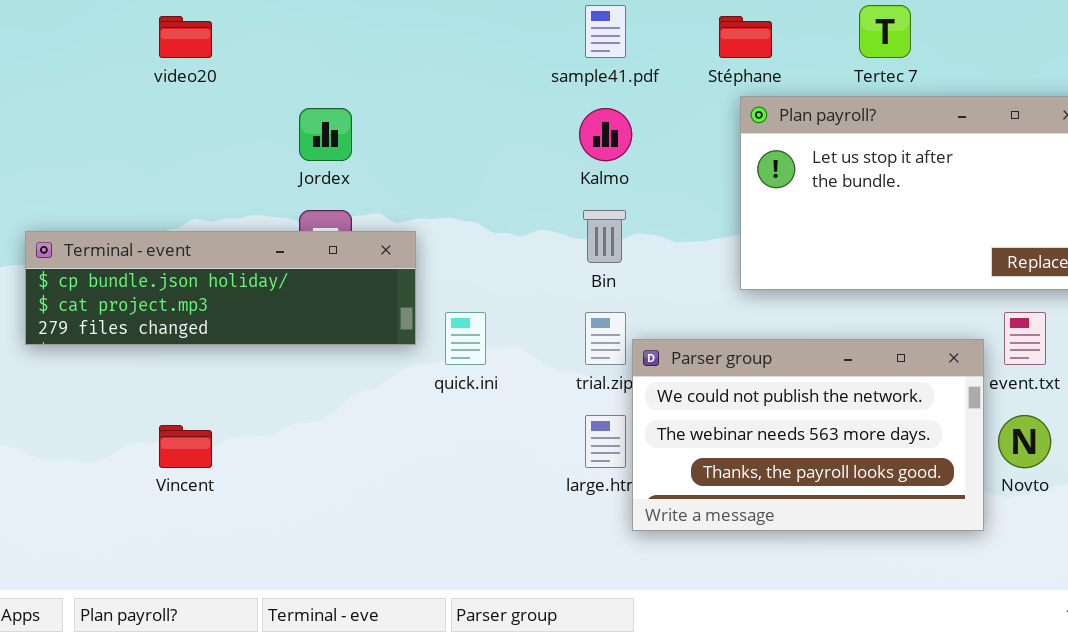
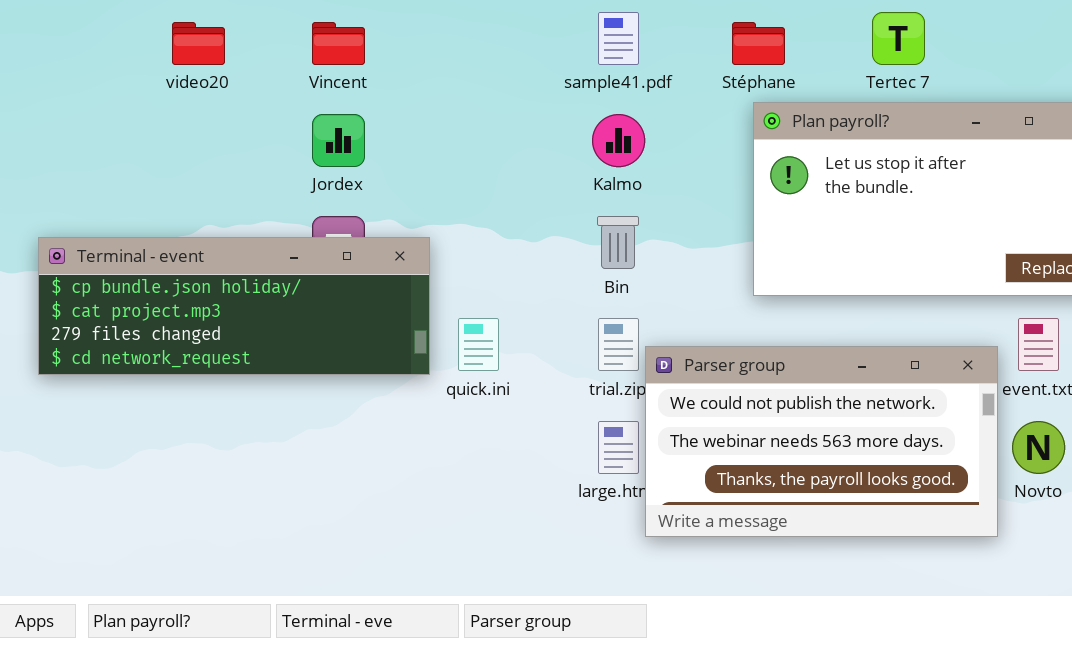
Terminal - event: [25,231,416,345] -> [38,237,430,375], resized
Vincent: [159,425,212,468] -> [312,22,365,65], moved

